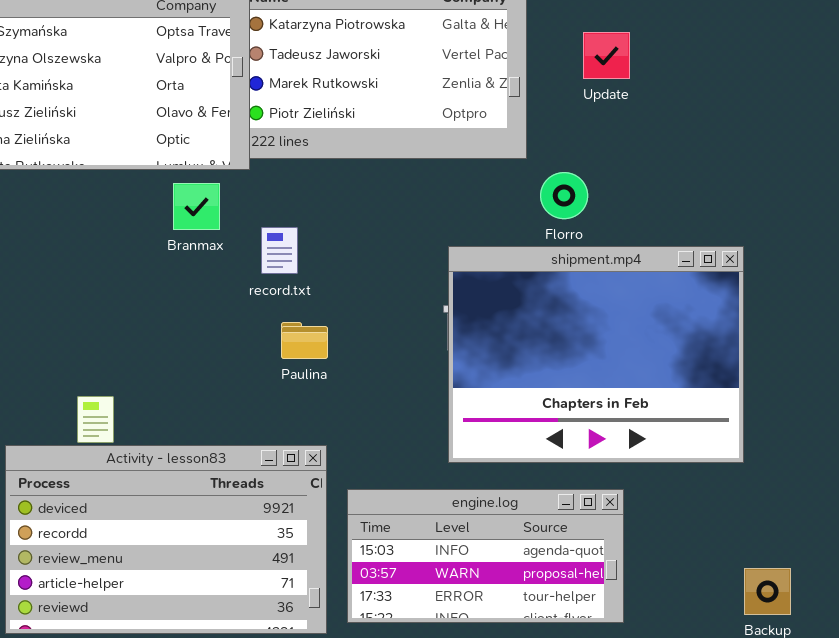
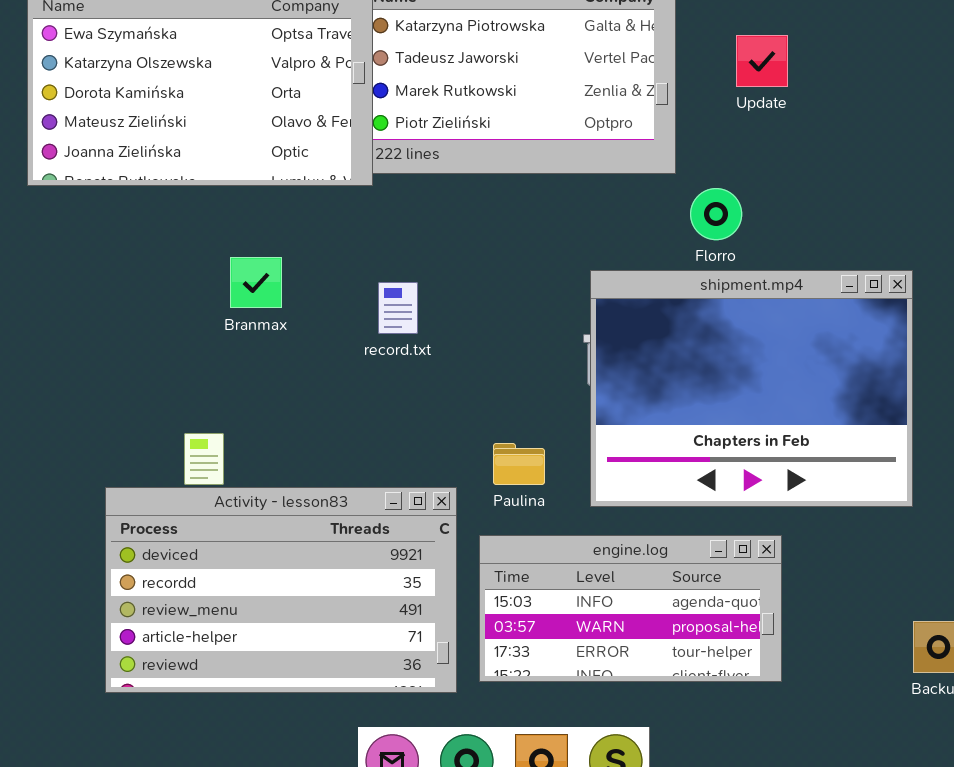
Branmax: [173,183,220,230] -> [230,257,282,308], moved
record.txt: [261,227,298,274] -> [378,282,418,334], moved
Paulina: [281,322,328,359] -> [493,443,545,485], moved

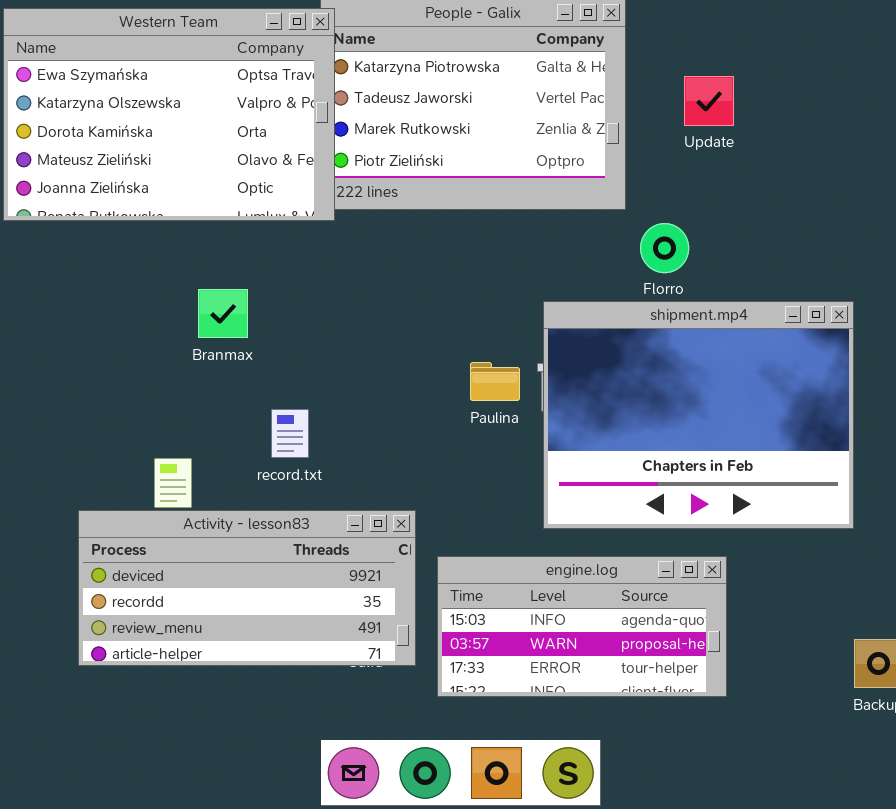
record.txt: [378,282,418,334] -> [271,409,309,458], moved
Paulina: [493,443,545,485] -> [470,362,520,401], moved
Activity - lesson83: [105,487,457,693] -> [78,510,416,666], resized

